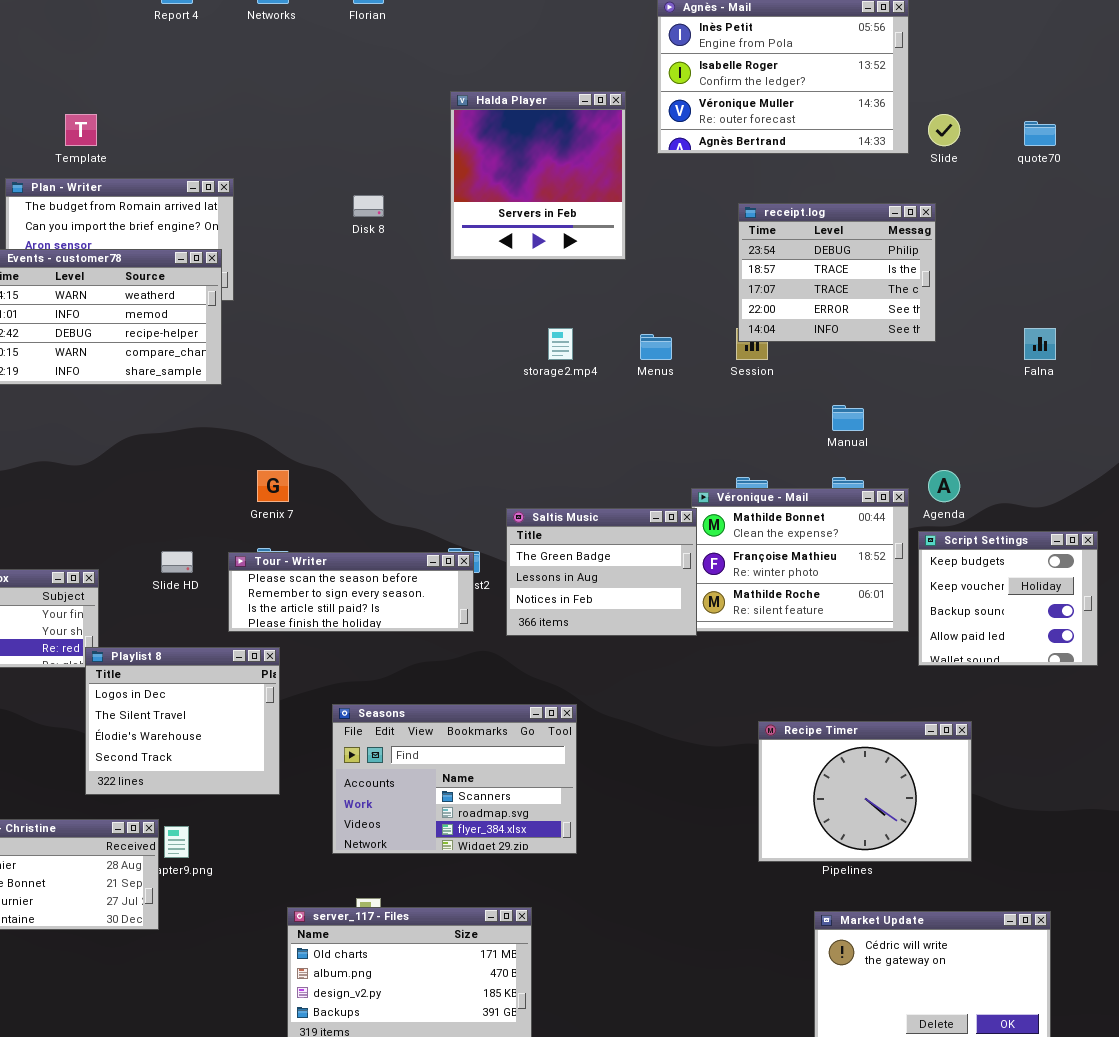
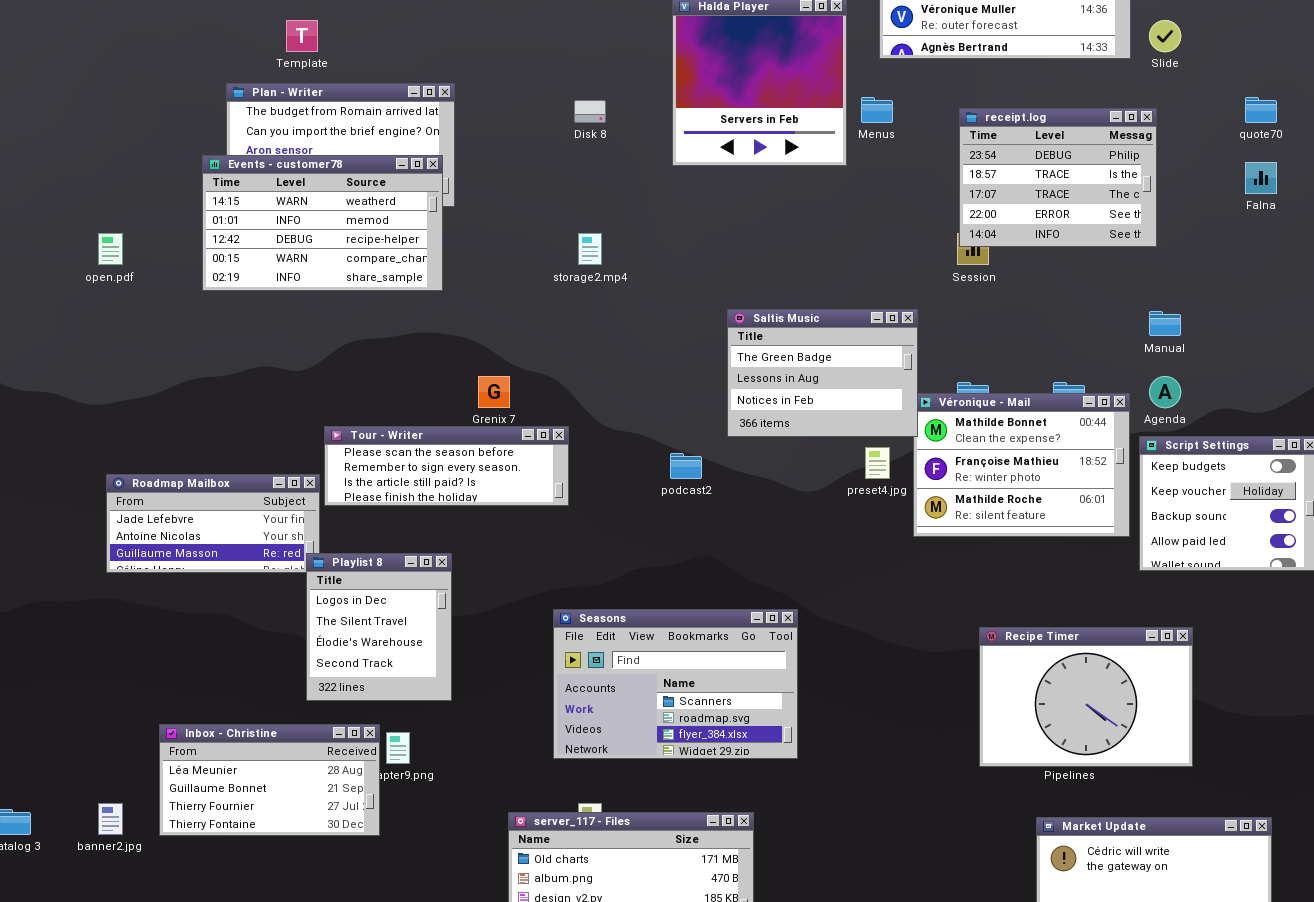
quote70: [1024,121,1056,146] -> [1245,97,1277,123], moved
storage2.mp4: [548,328,573,360] -> [578,233,602,265], moved
Falna: [1024,328,1056,360] -> [1245,162,1277,194], moved
Menus: [640,334,672,360] -> [861,97,893,123], moved
Manual: [832,405,864,431] -> [1149,311,1181,336], moved
Saltis Music: [506,508,697,636] -> [727,309,918,437], moved
Tour - Writer: [228,552,474,632] -> [324,426,569,506], moved
Playlist 8: [85,647,280,795] -> [306,553,452,701], resized

